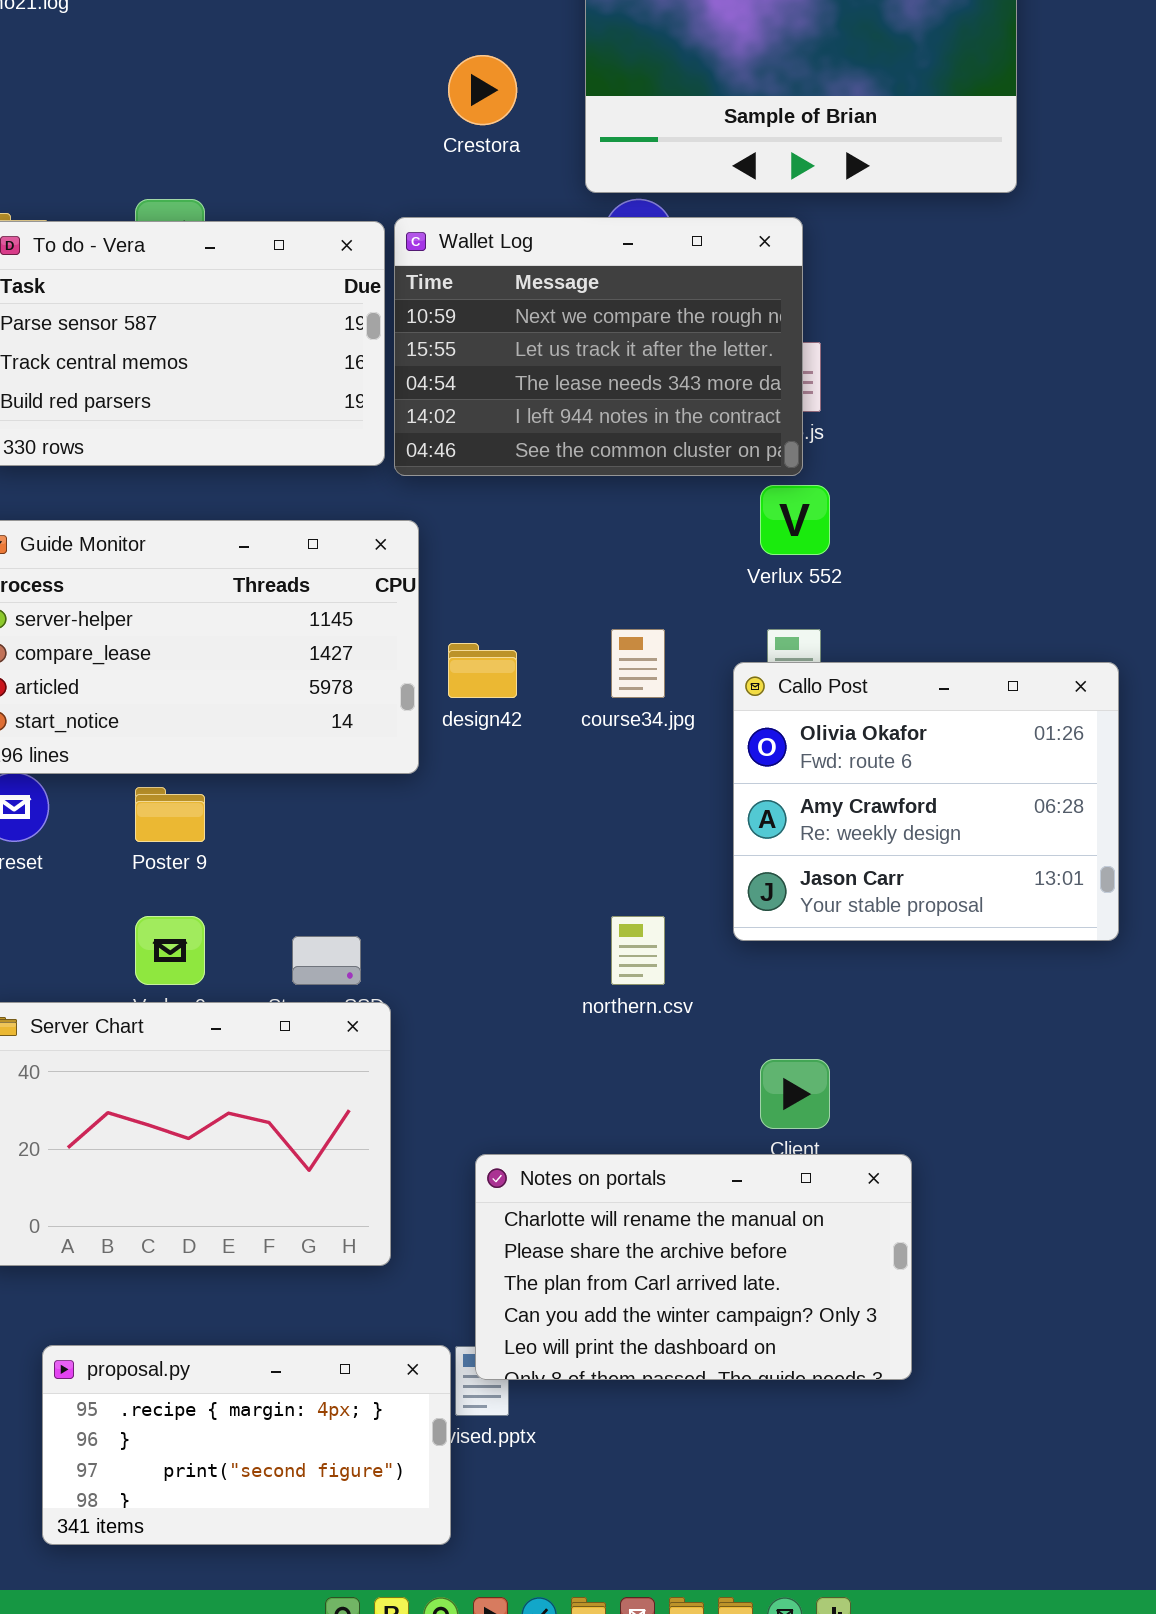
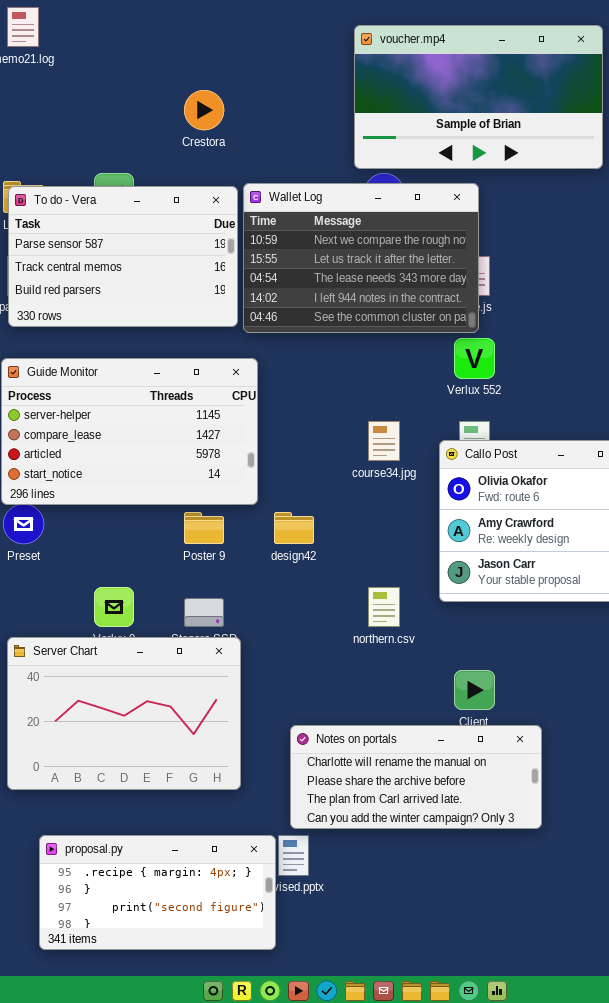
Crestora: [448,55,517,125] -> [184,90,224,130], moved
design42: [448,643,517,698] -> [274,512,314,544], moved
Poster 9: [135,787,205,842] -> [184,512,224,544], moved
Notes on portals: [475,1154,912,1380] -> [290,725,542,829], resized

